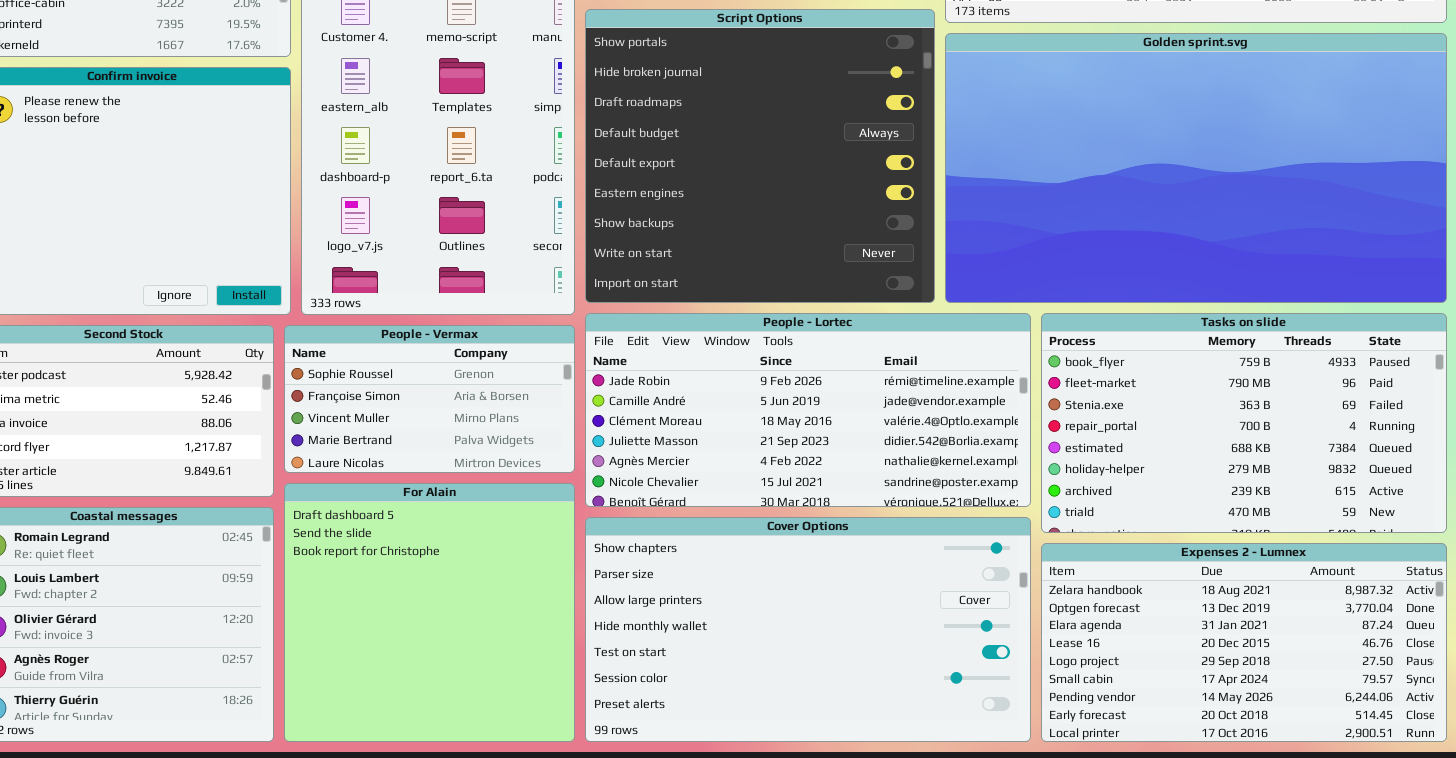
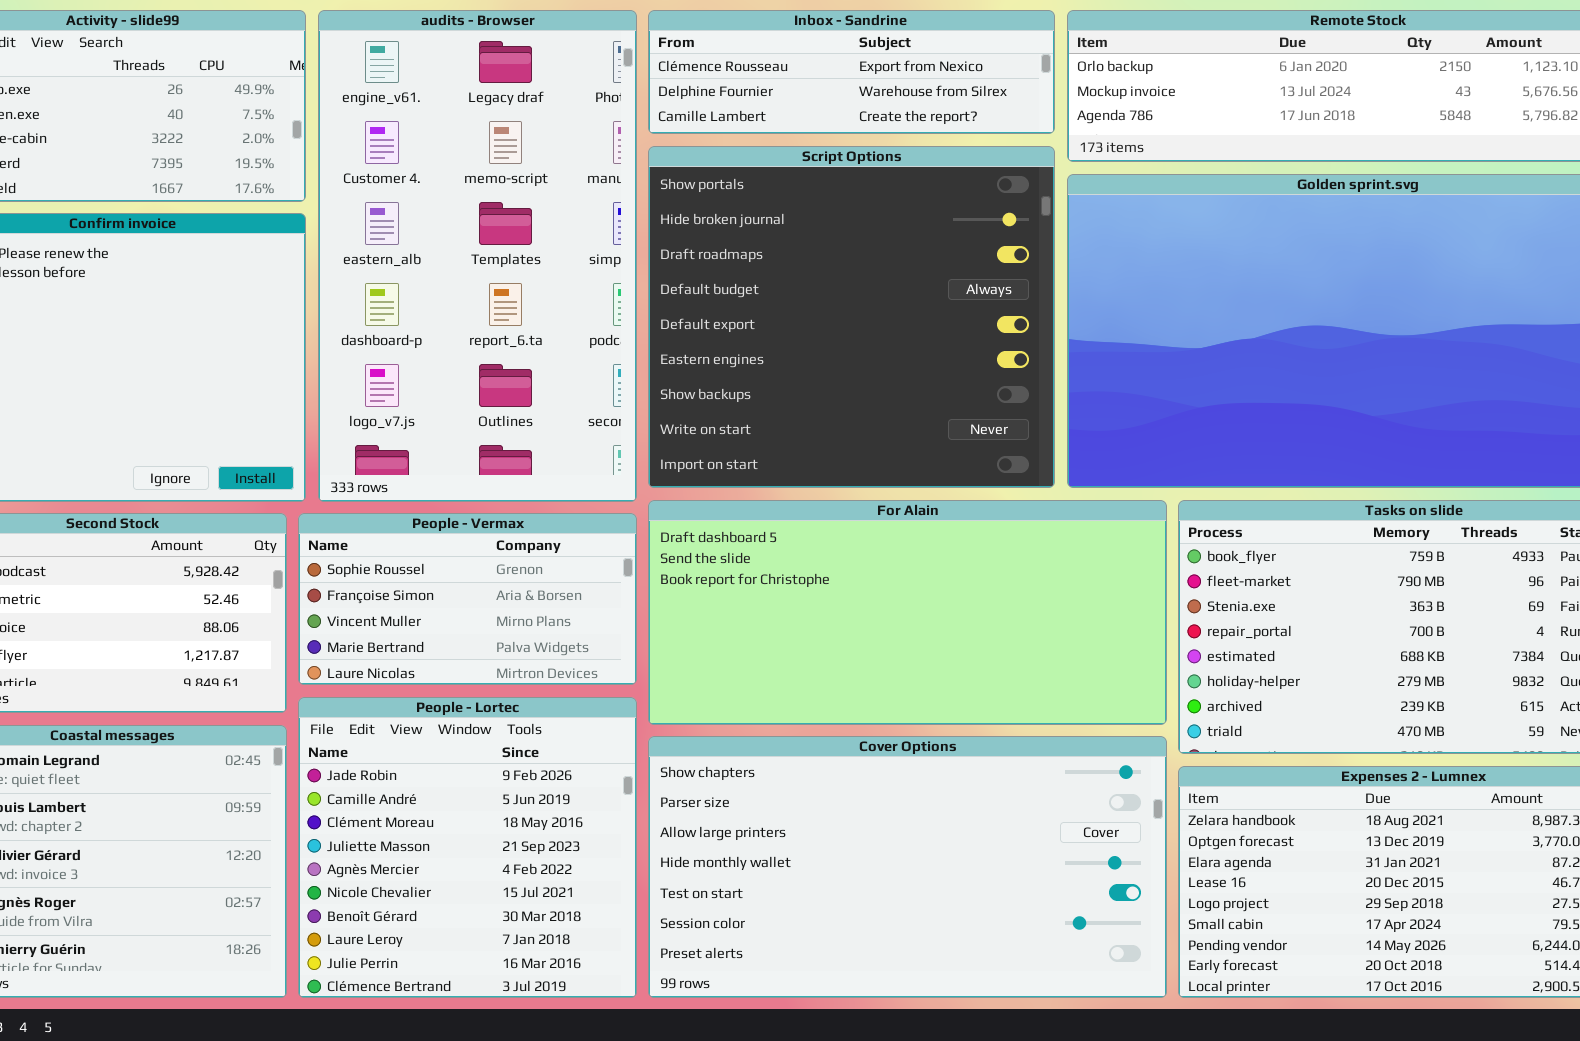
People - Lortec: [585,313,1031,507] -> [298,697,637,998], moved, resized
For Alain: [284,483,575,742] -> [648,500,1167,725], moved, resized

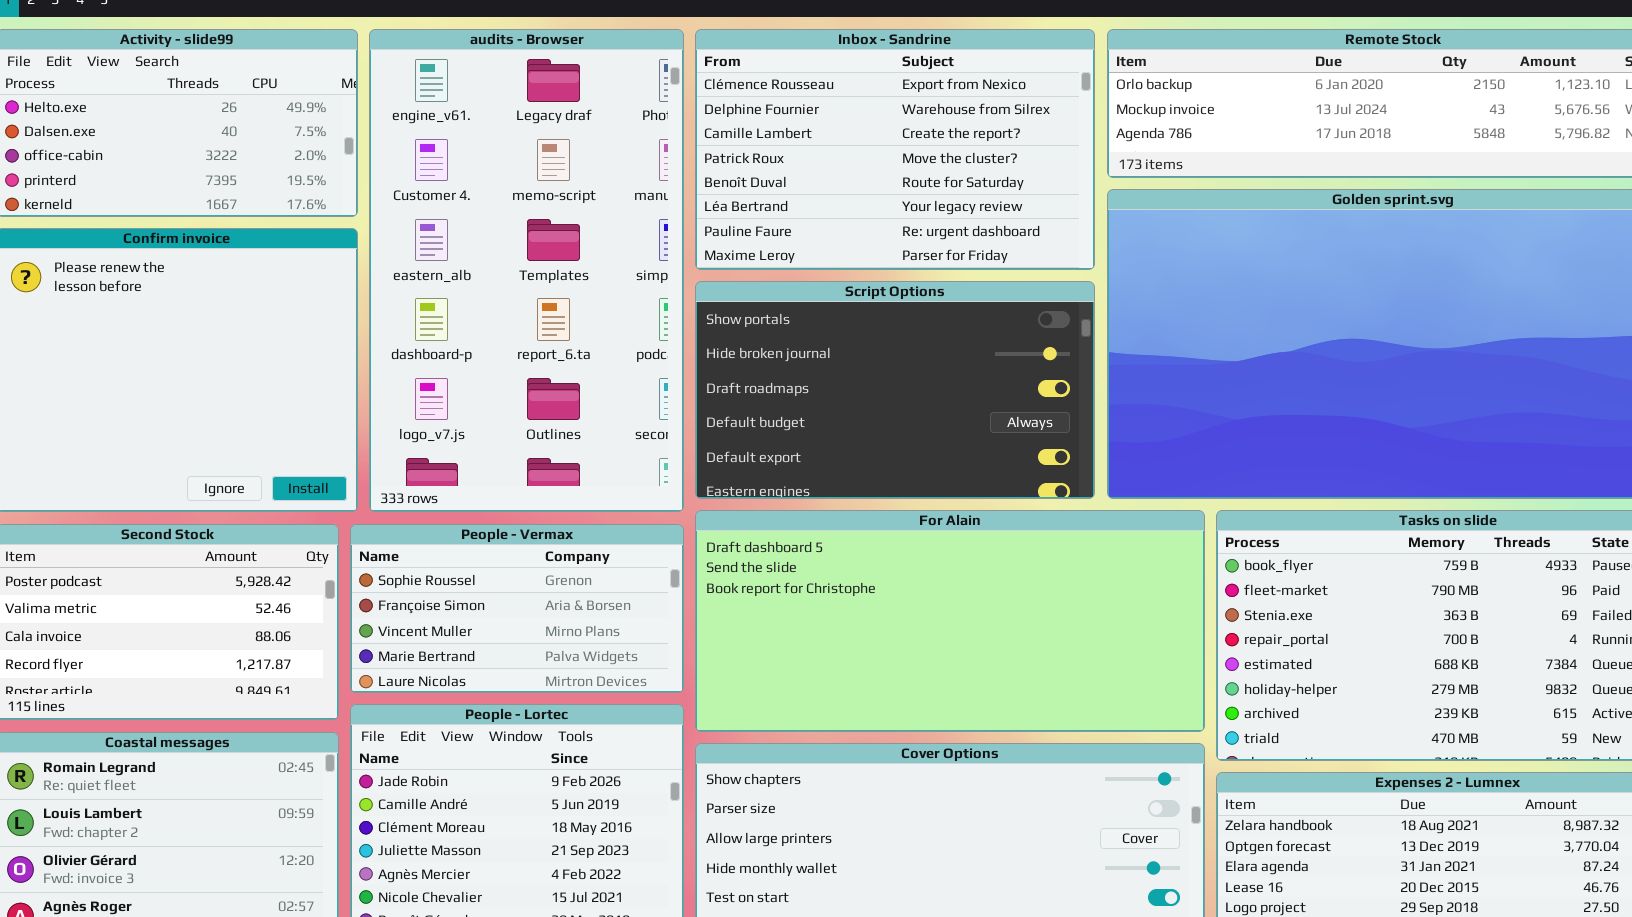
Inbox - Sandrine: [648,10,1055,134] -> [695,29,1095,270], resized
Script Options: [648,146,1055,488] -> [695,281,1095,499], resized

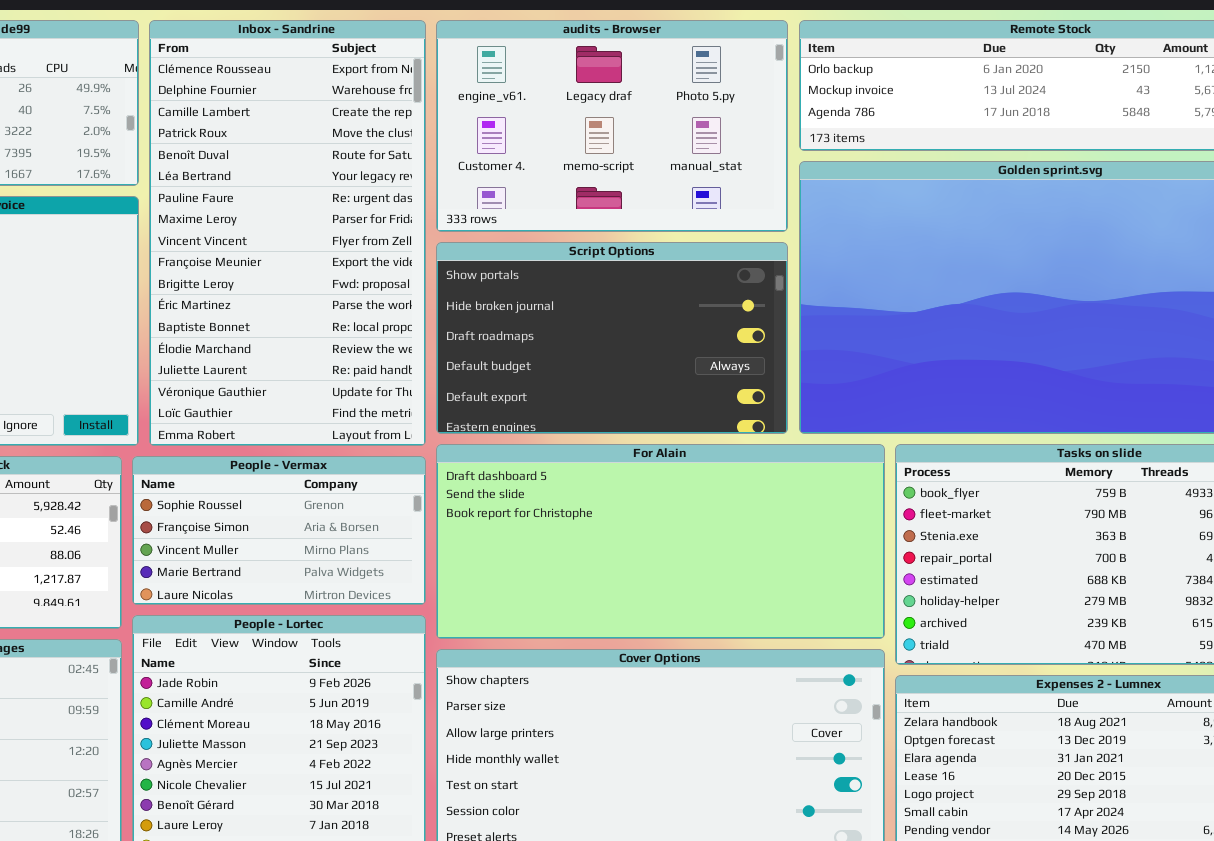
audits - Browser: [369,29,684,512] -> [436,20,788,232], moved, resized
Inbox - Sandrine: [695,29,1095,270] -> [149,20,426,446], moved, resized

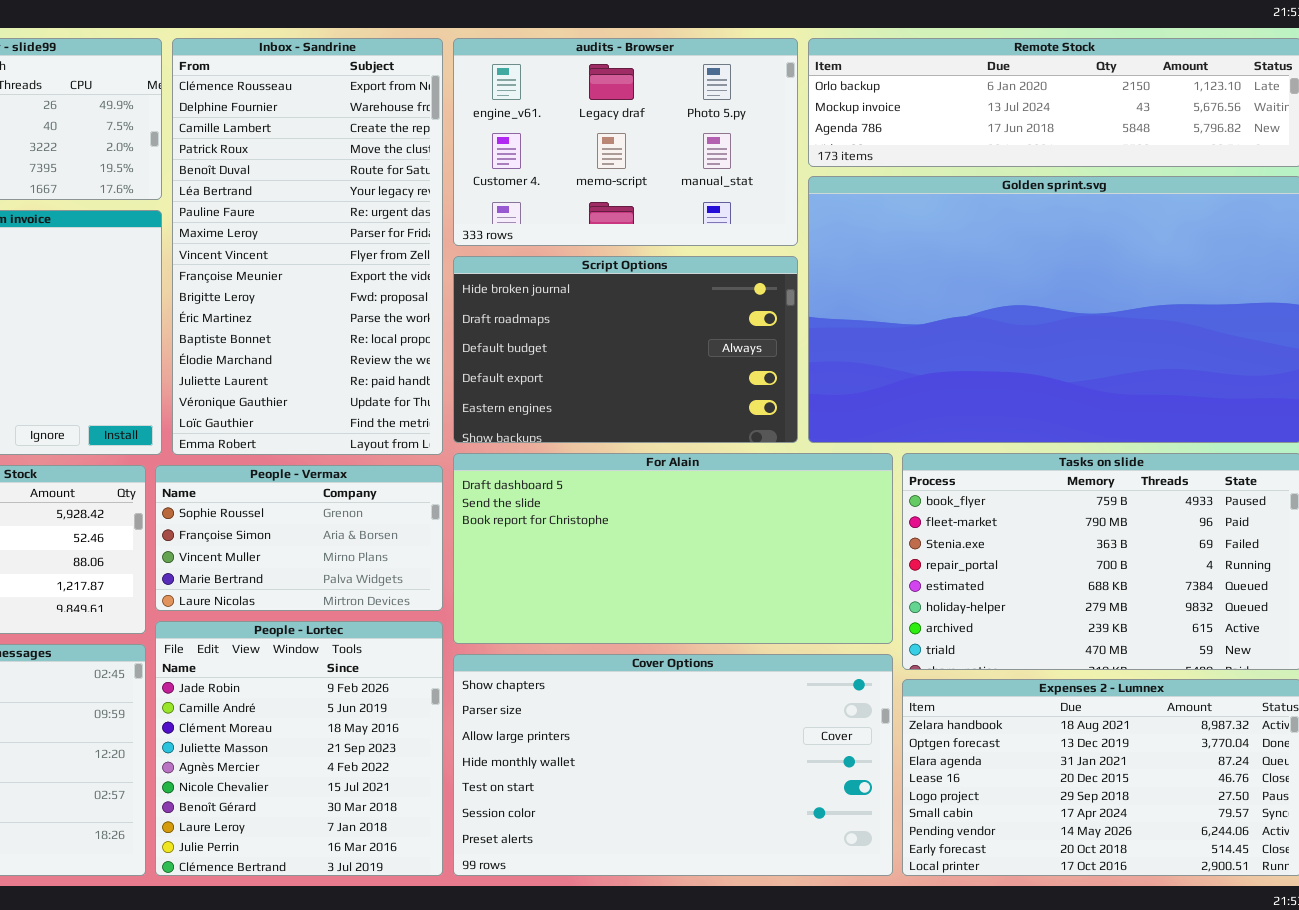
Script Options: [436,242,788,434] -> [453,256,798,443], scrolled down 1 row

